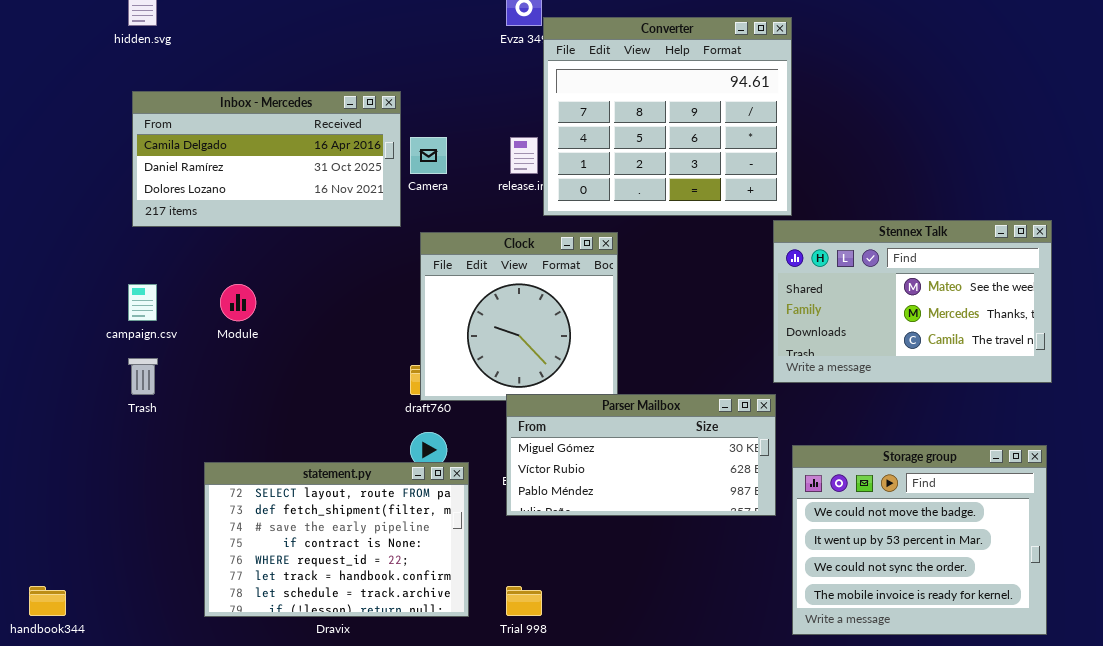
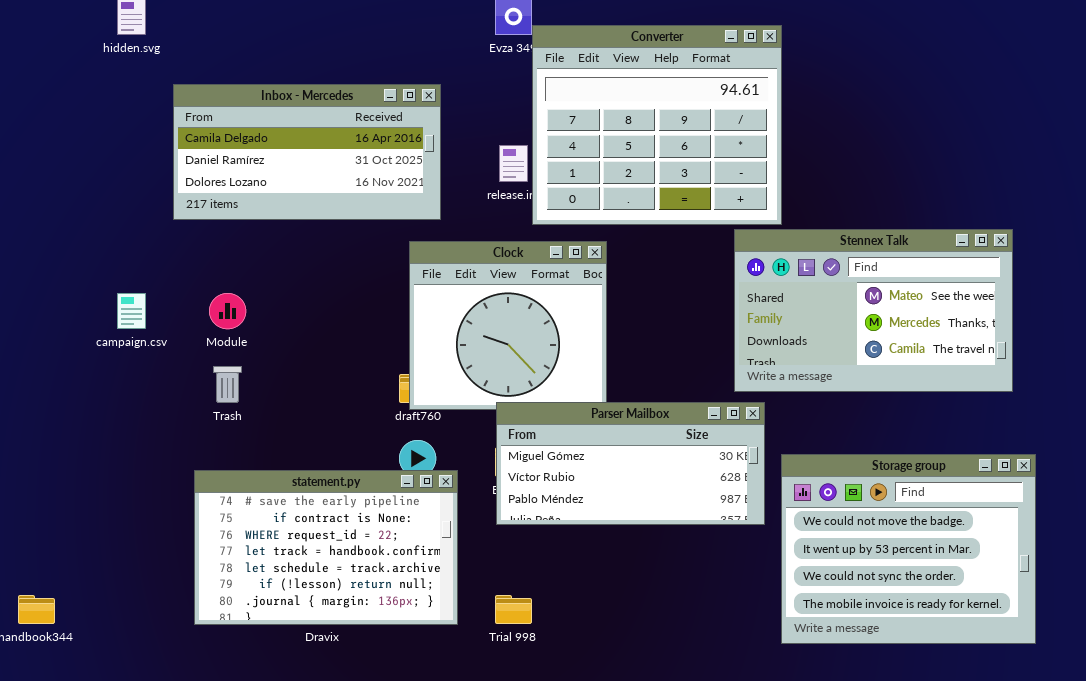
Inbox - Mercedes: [132,91,401,227] -> [173,84,441,220], moved
Stennex Talk: [773,220,1052,383] -> [734,229,1013,392], moved
Trash: [128,358,158,395] -> [213,366,242,403], moved
statement.py: [204,462,469,617] -> [194,470,458,625], scrolled down 2 rows

